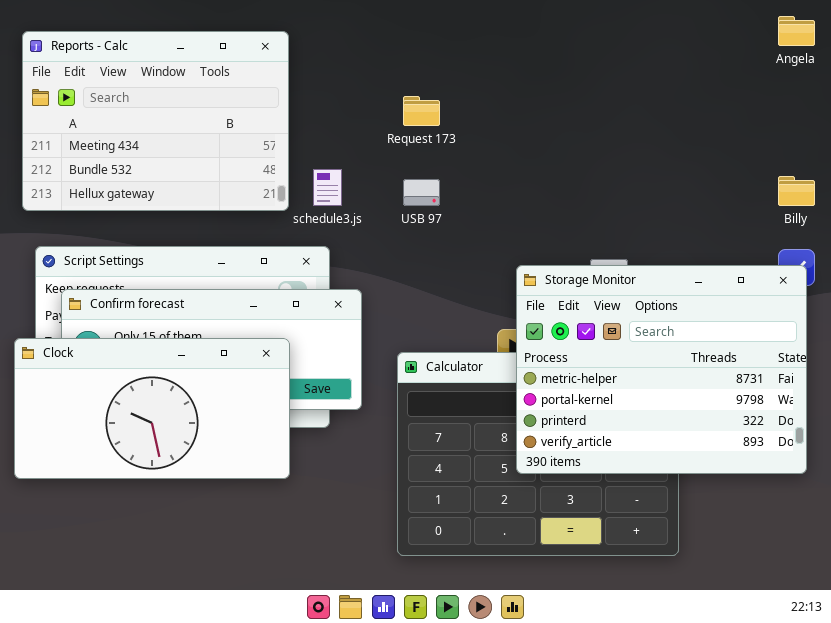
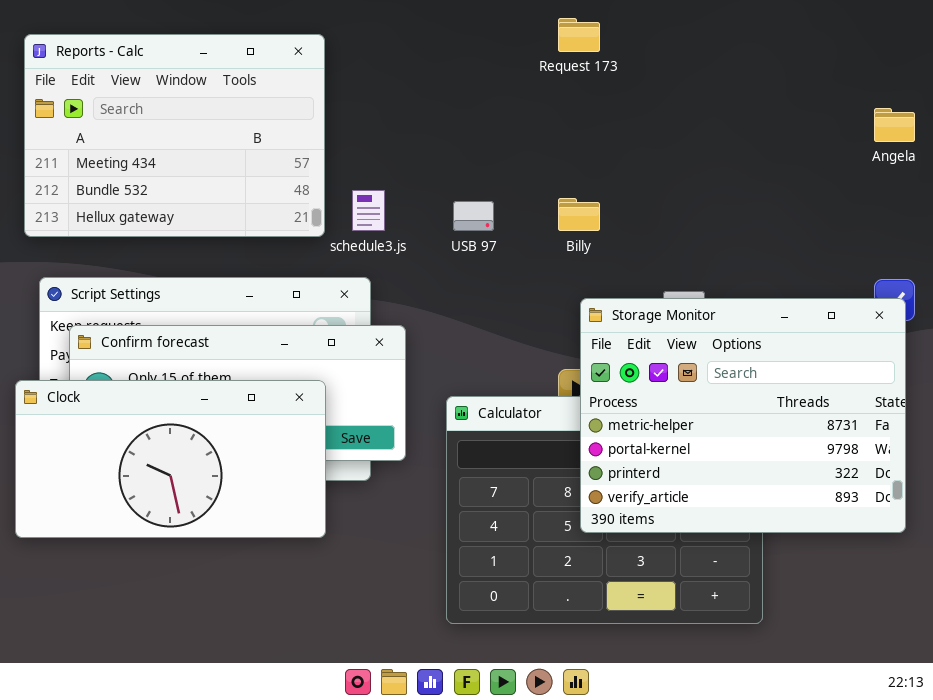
Angela: [778,16,815,46] -> [874,108,915,142], moved
Request 173: [403,96,440,126] -> [558,18,600,52], moved
Billy: [778,176,815,206] -> [558,198,600,231], moved

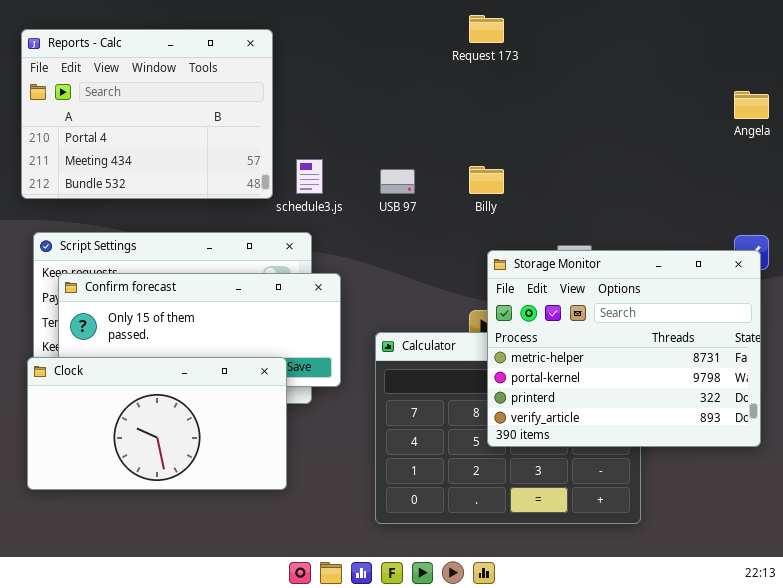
Reports - Calc: [24,34,325,237] -> [21,29,273,199], scrolled up 1 row
Clock: [15,380,326,538] -> [27,357,287,490], moved

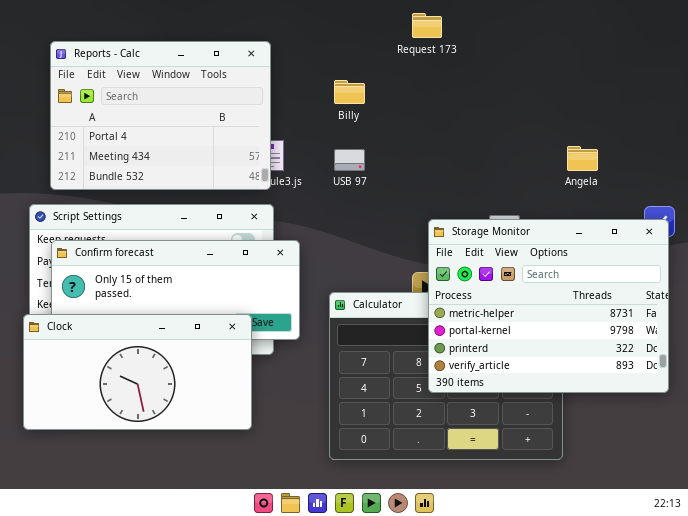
Reports - Calc: [21,29,273,199] -> [50,41,271,190], moved
Angela: [734,91,769,119] -> [567,146,598,171], moved
Billy: [469,166,504,194] -> [334,80,365,104], moved

